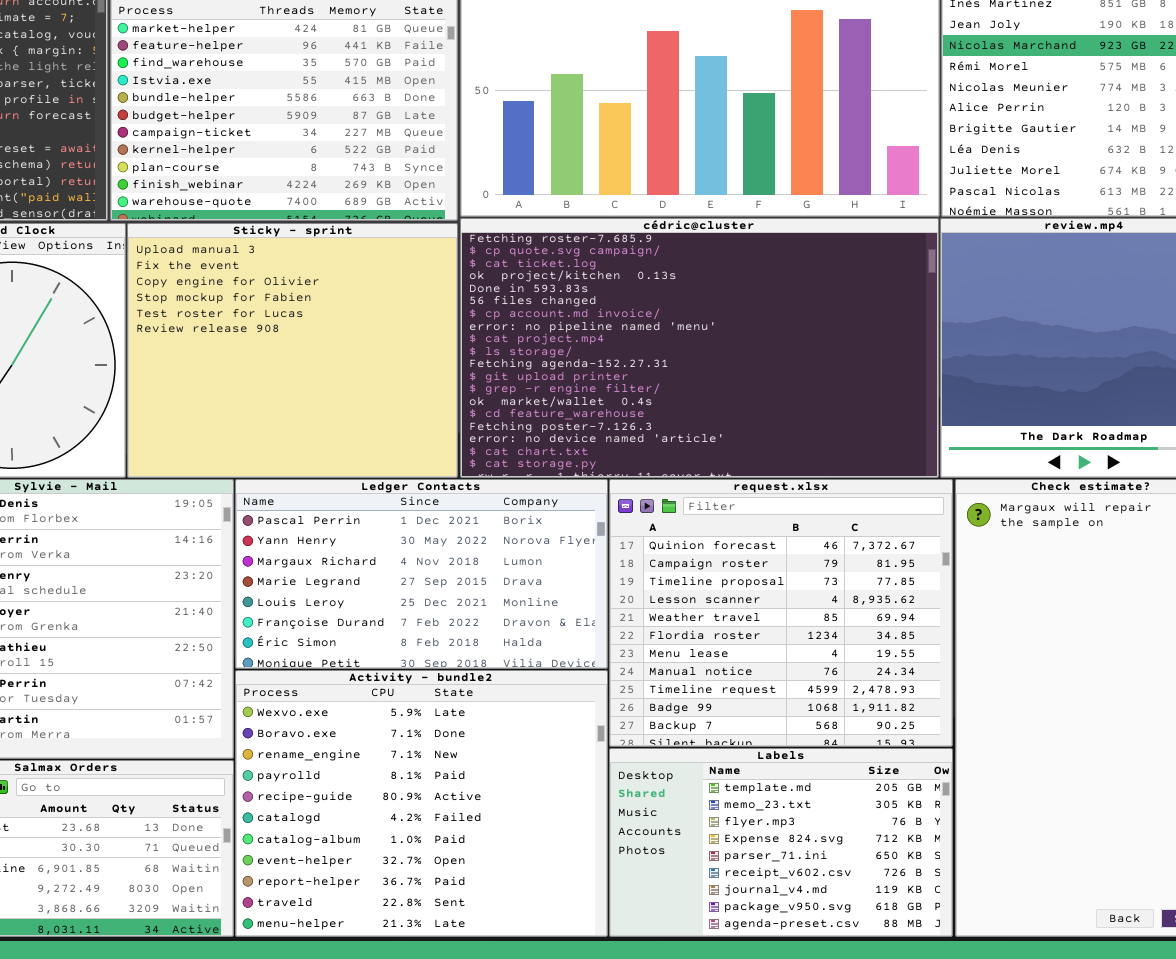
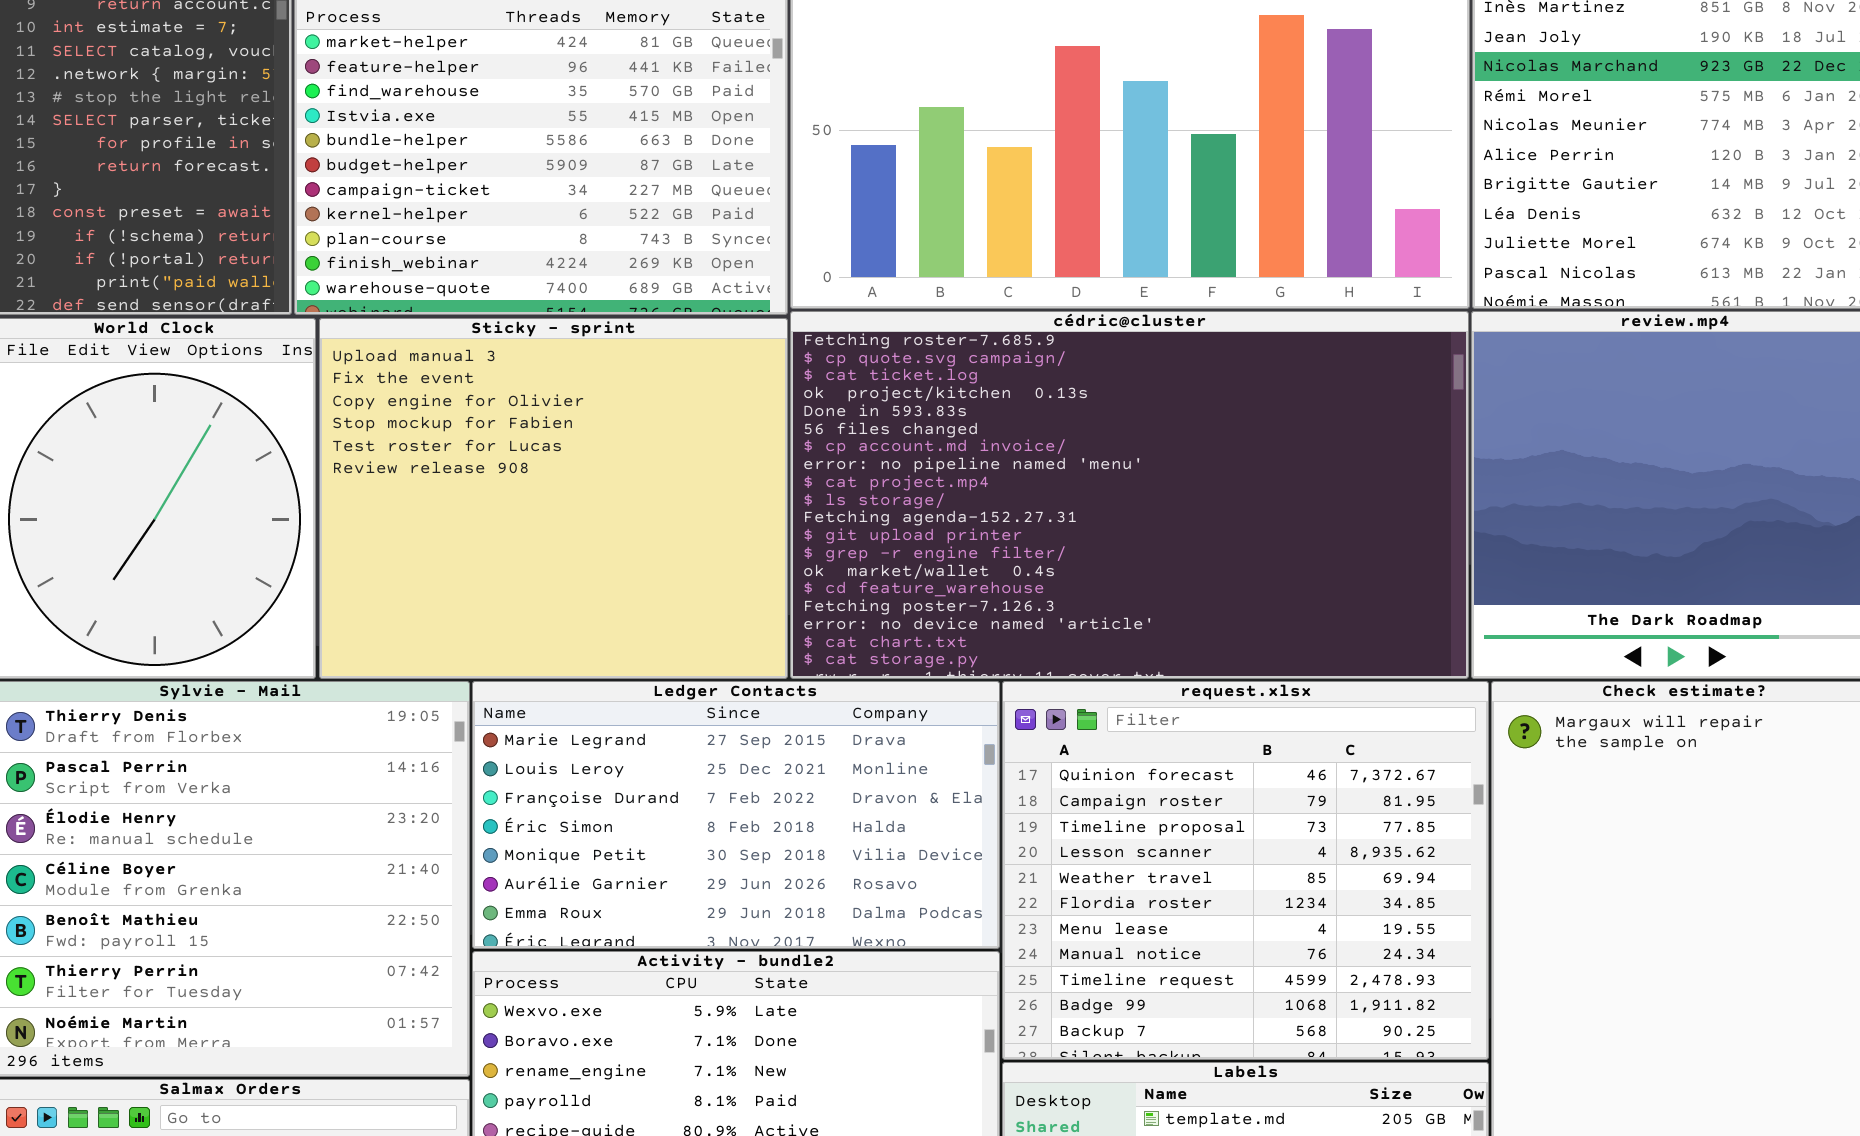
Ledger Contacts: [235,479,608,669] -> [472,681,1000,949], scrolled down 3 rows

